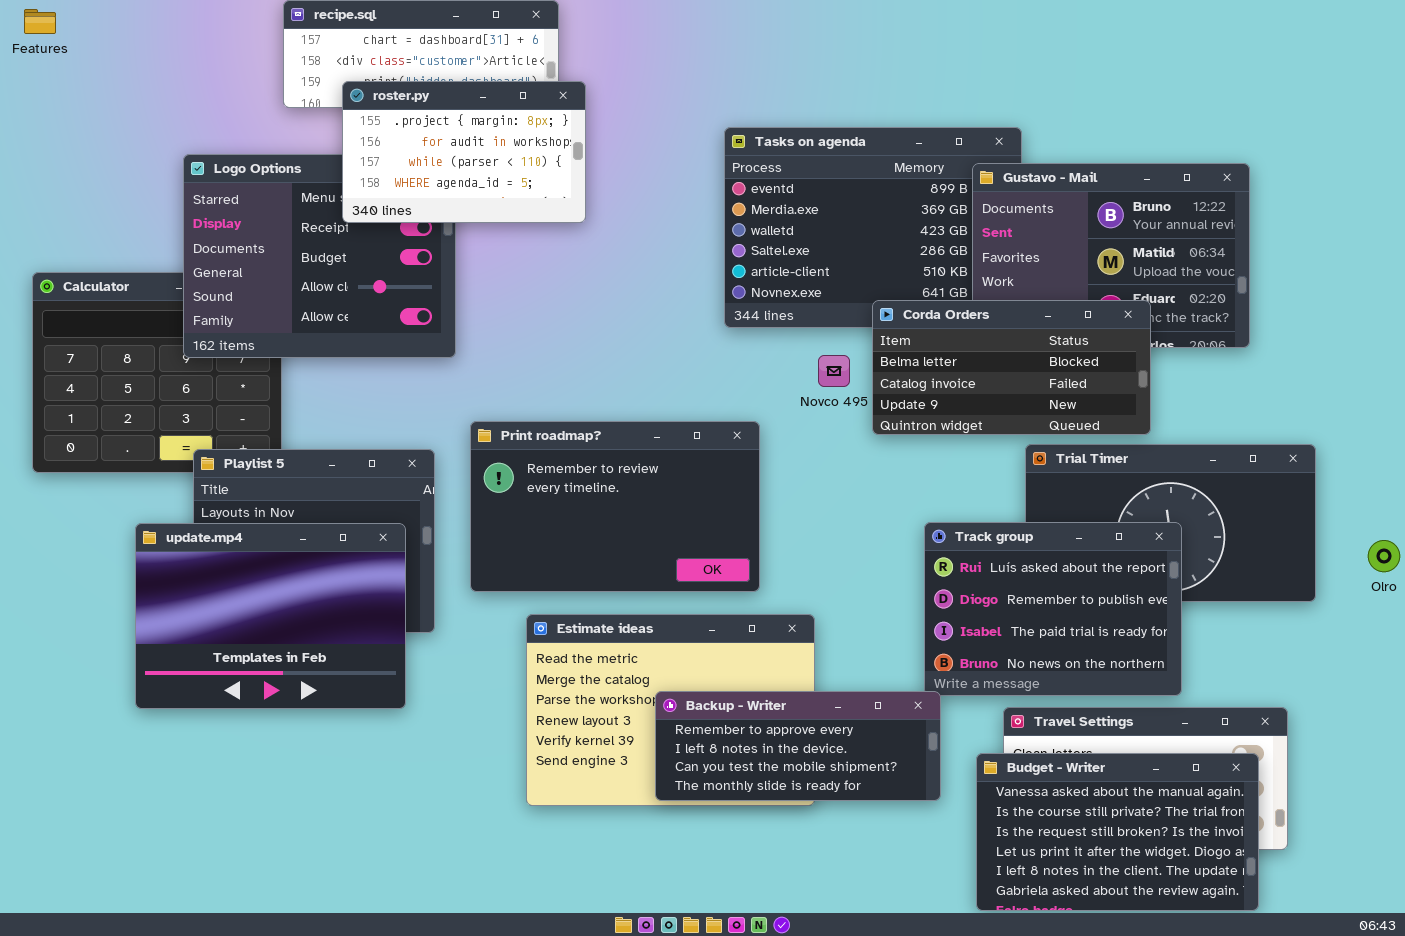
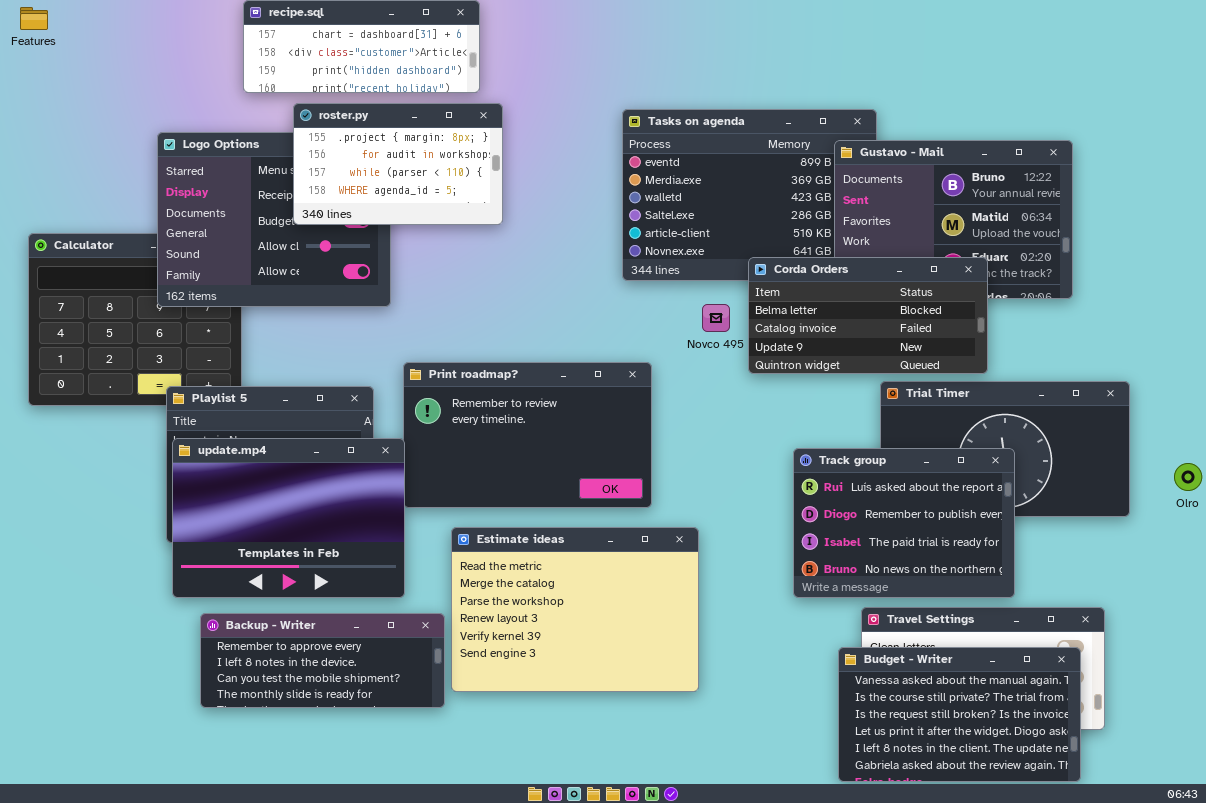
roster.py: [342,81,586,223] -> [293,103,503,225], moved
update.mp4: [135,523,406,709] -> [172,438,405,598], moved
Backup - Writer: [655,691,941,801] -> [200,613,445,708], moved

